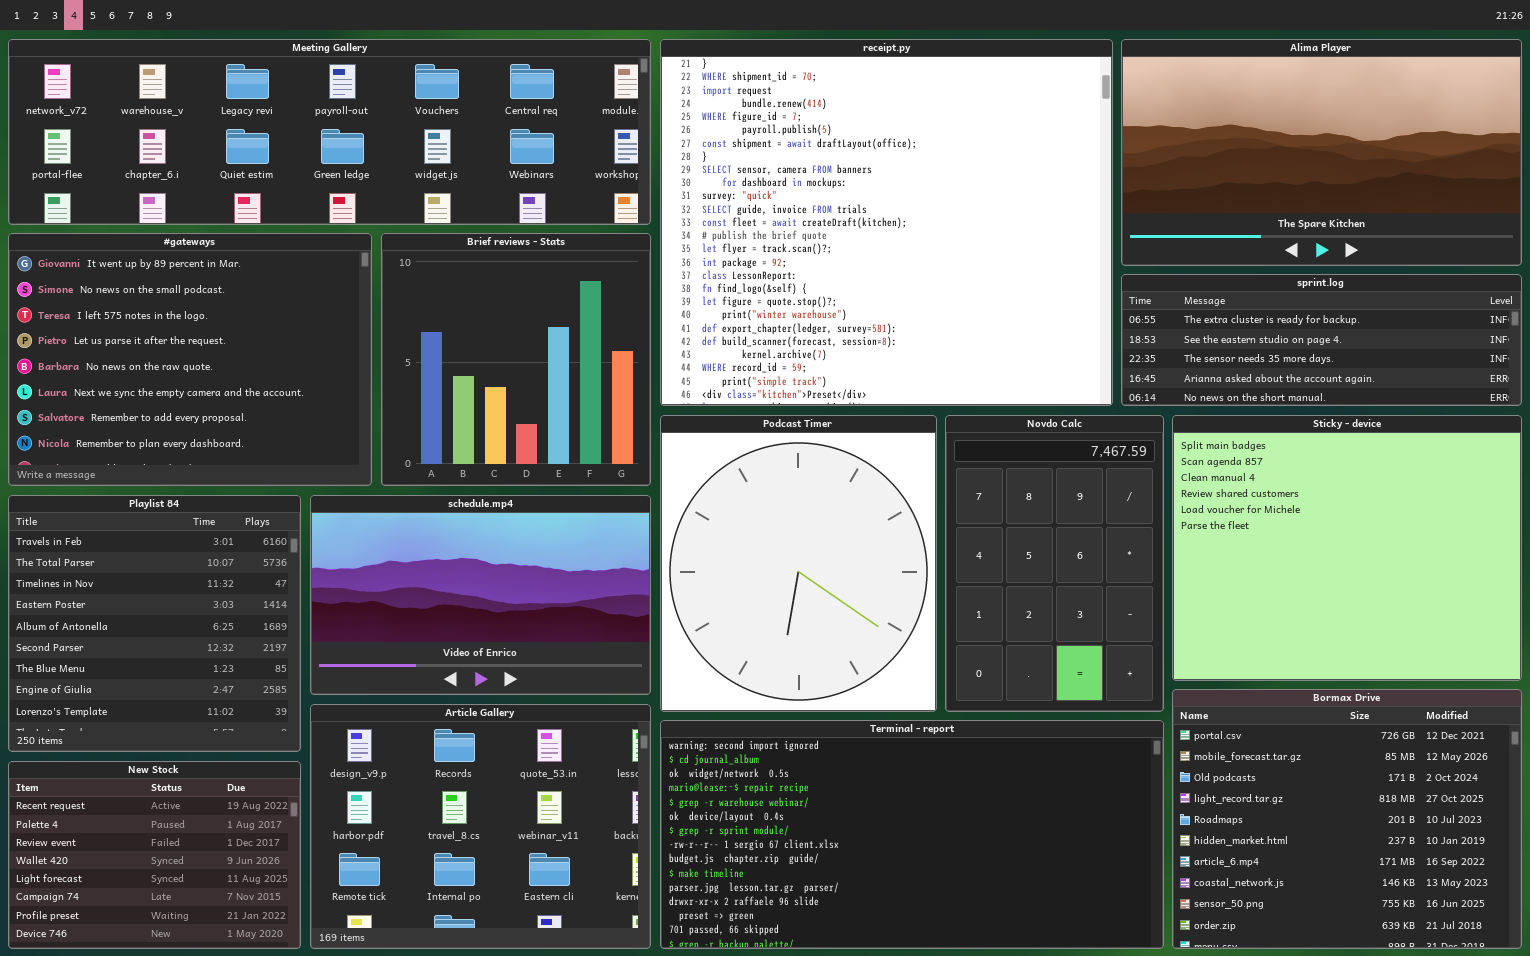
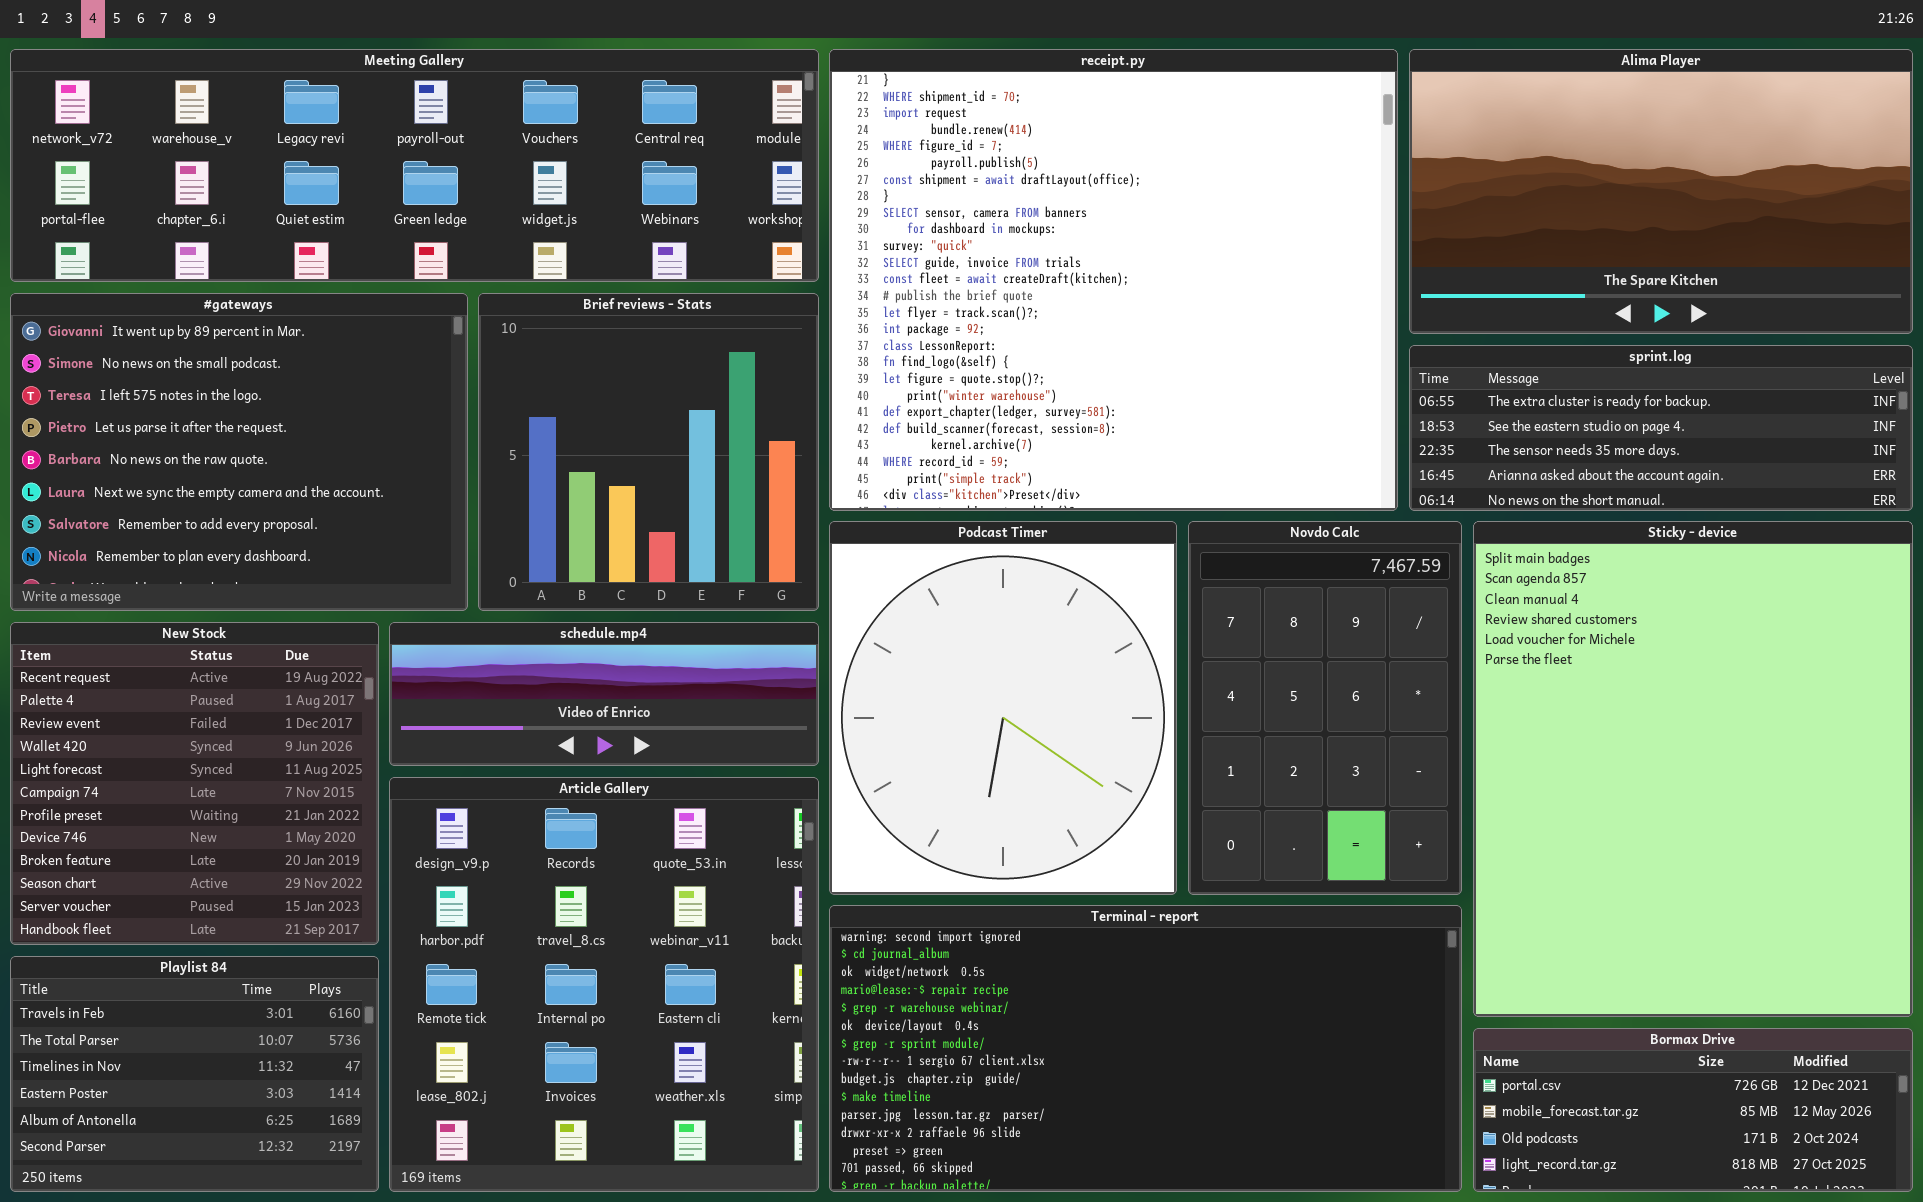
Sticky - device: [1172,415,1522,681] -> [1473,521,1913,1017], resized
Playlist 84: [8,495,301,752] -> [10,956,379,1192], moved, resized
schedule.mp4: [310,495,651,695] -> [389,622,819,766], resized
Bormax Drive: [1172,689,1522,949] -> [1473,1028,1913,1192], resized
Article Gallery: [310,704,651,949] -> [389,777,819,1192], resized
New Stock: [8,761,301,949] -> [10,622,379,945], moved, resized

